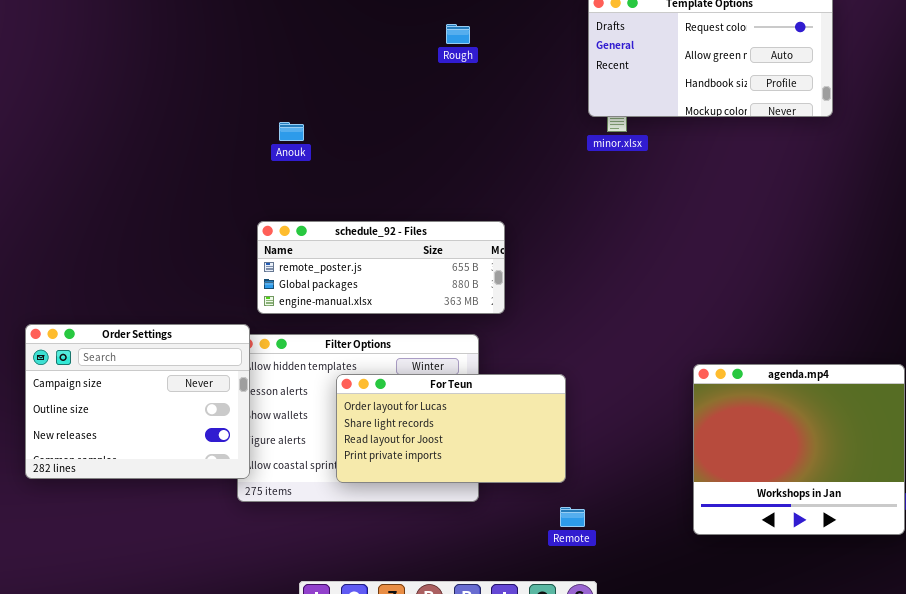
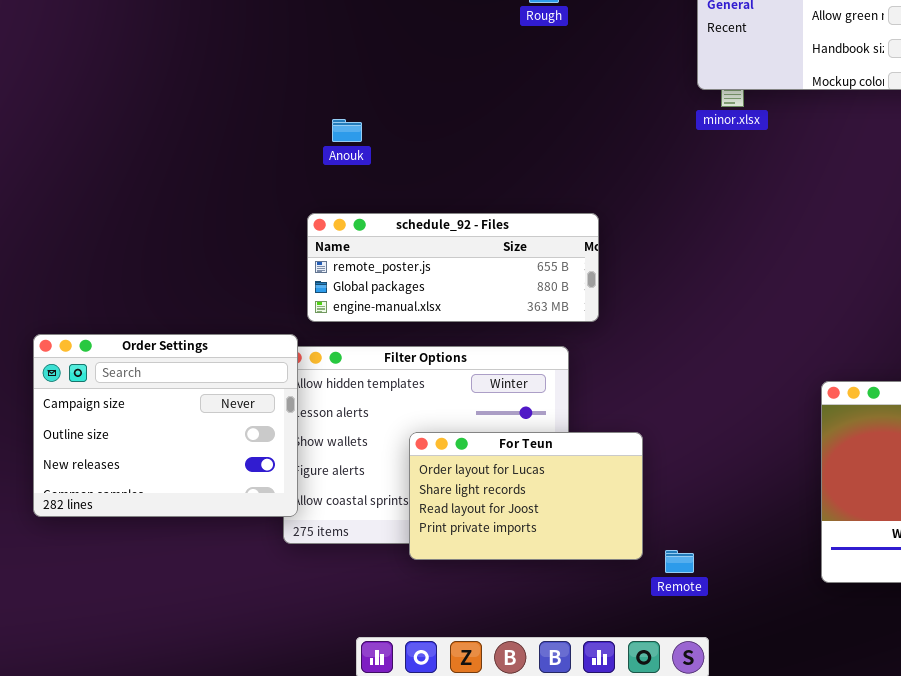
Anouk: [279,122,304,141] -> [332,119,362,142], moved
For Teun: [336,374,566,483] -> [409,432,643,560], moved, resized

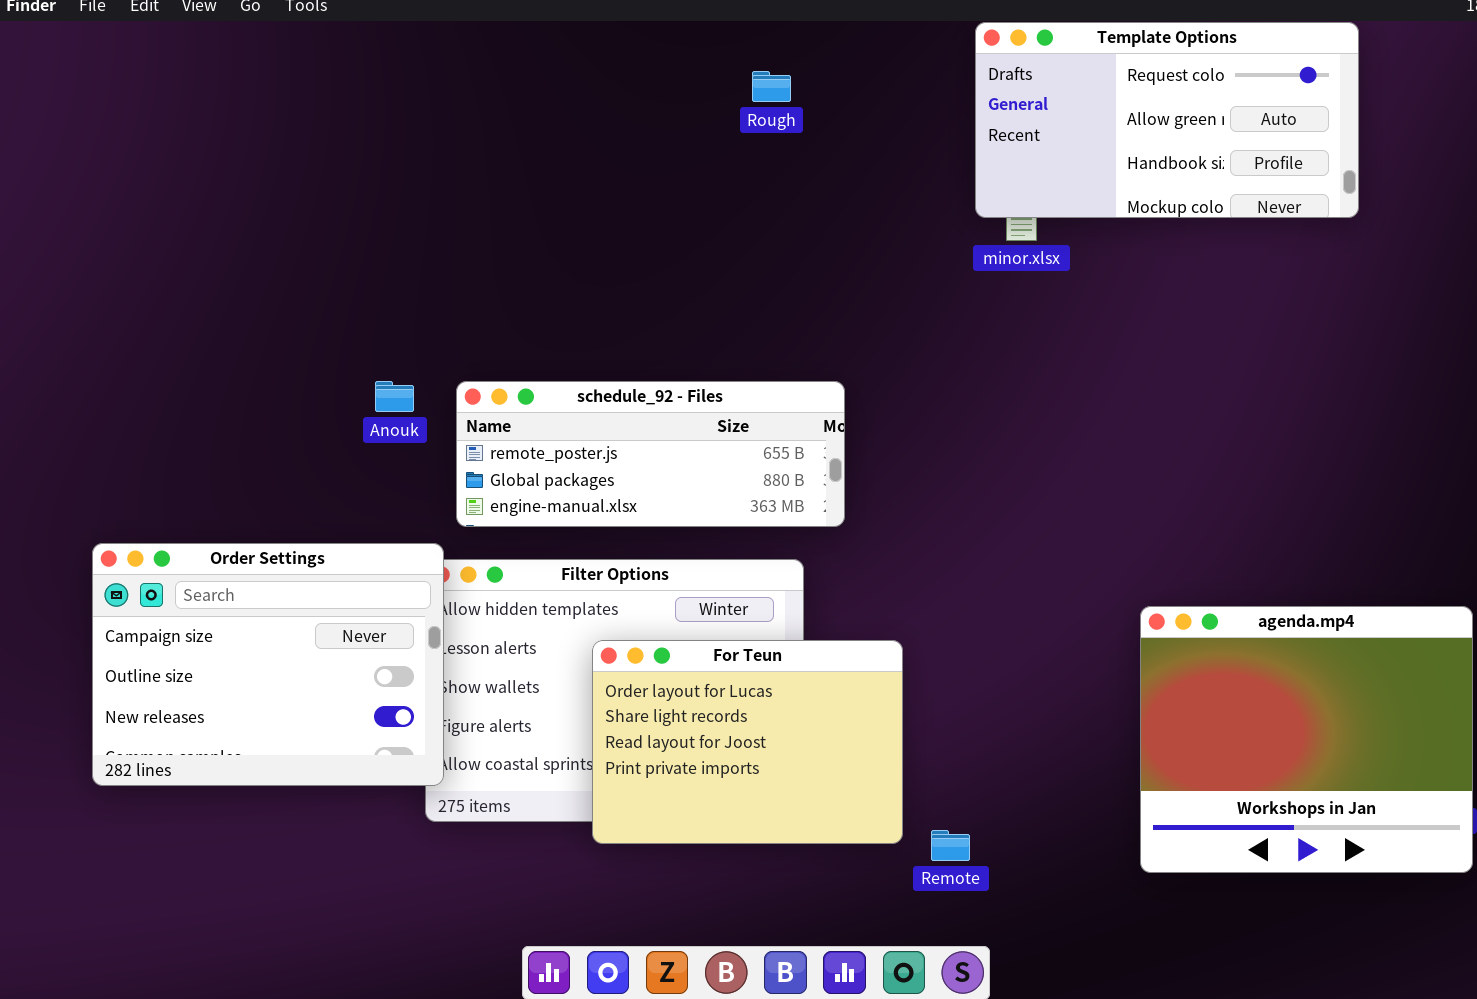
Anouk: [332,119,362,142] -> [375,381,414,412], moved
For Teun: [409,432,643,560] -> [592,640,903,844], resized

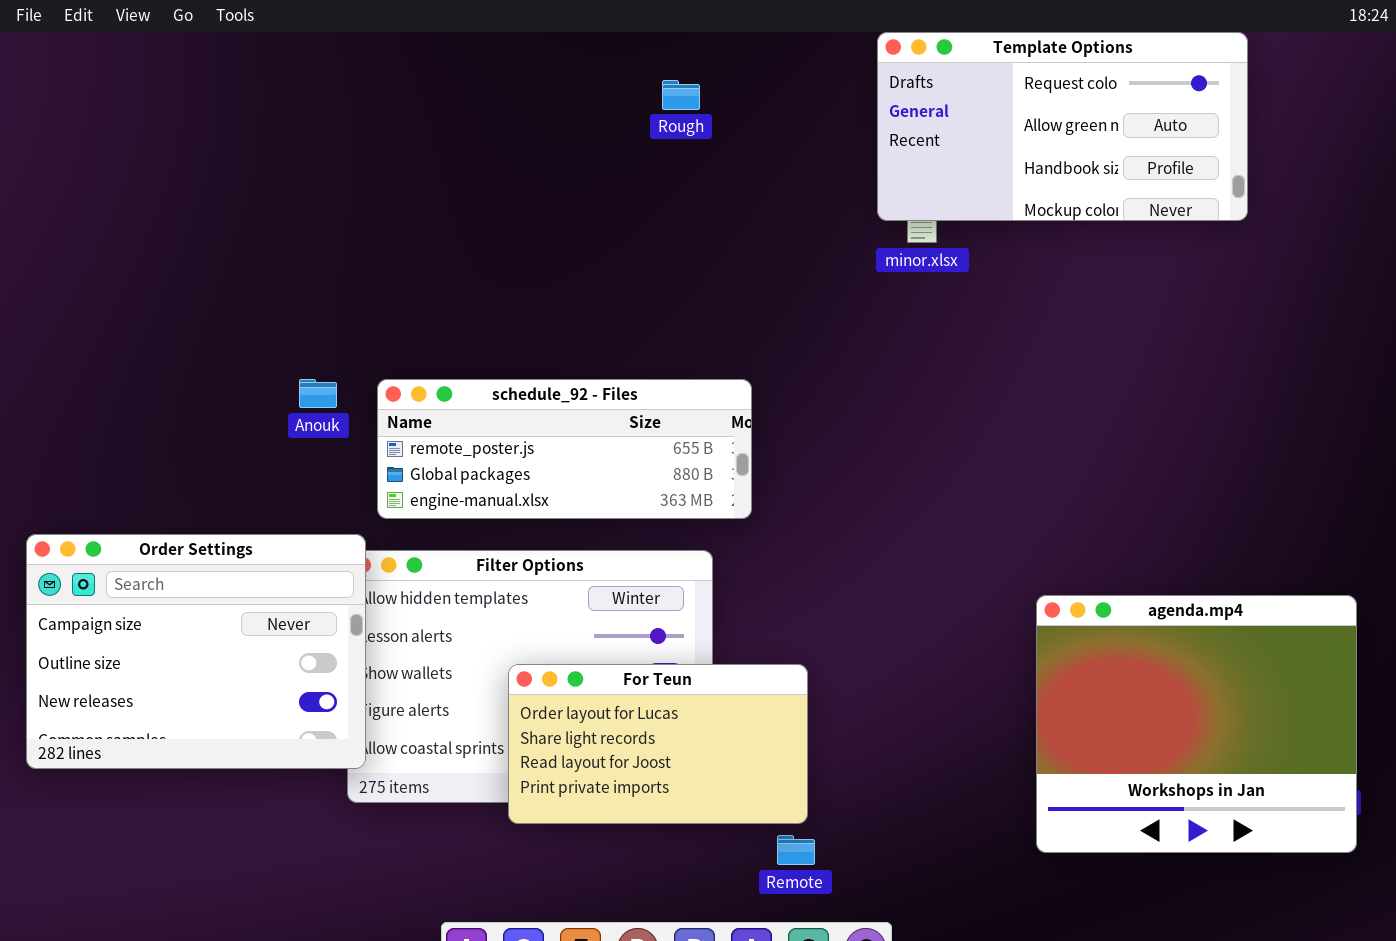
For Teun: [592,640,903,844] -> [508,664,808,824], resized
Remote: [931,830,970,861] -> [777,835,815,865], moved

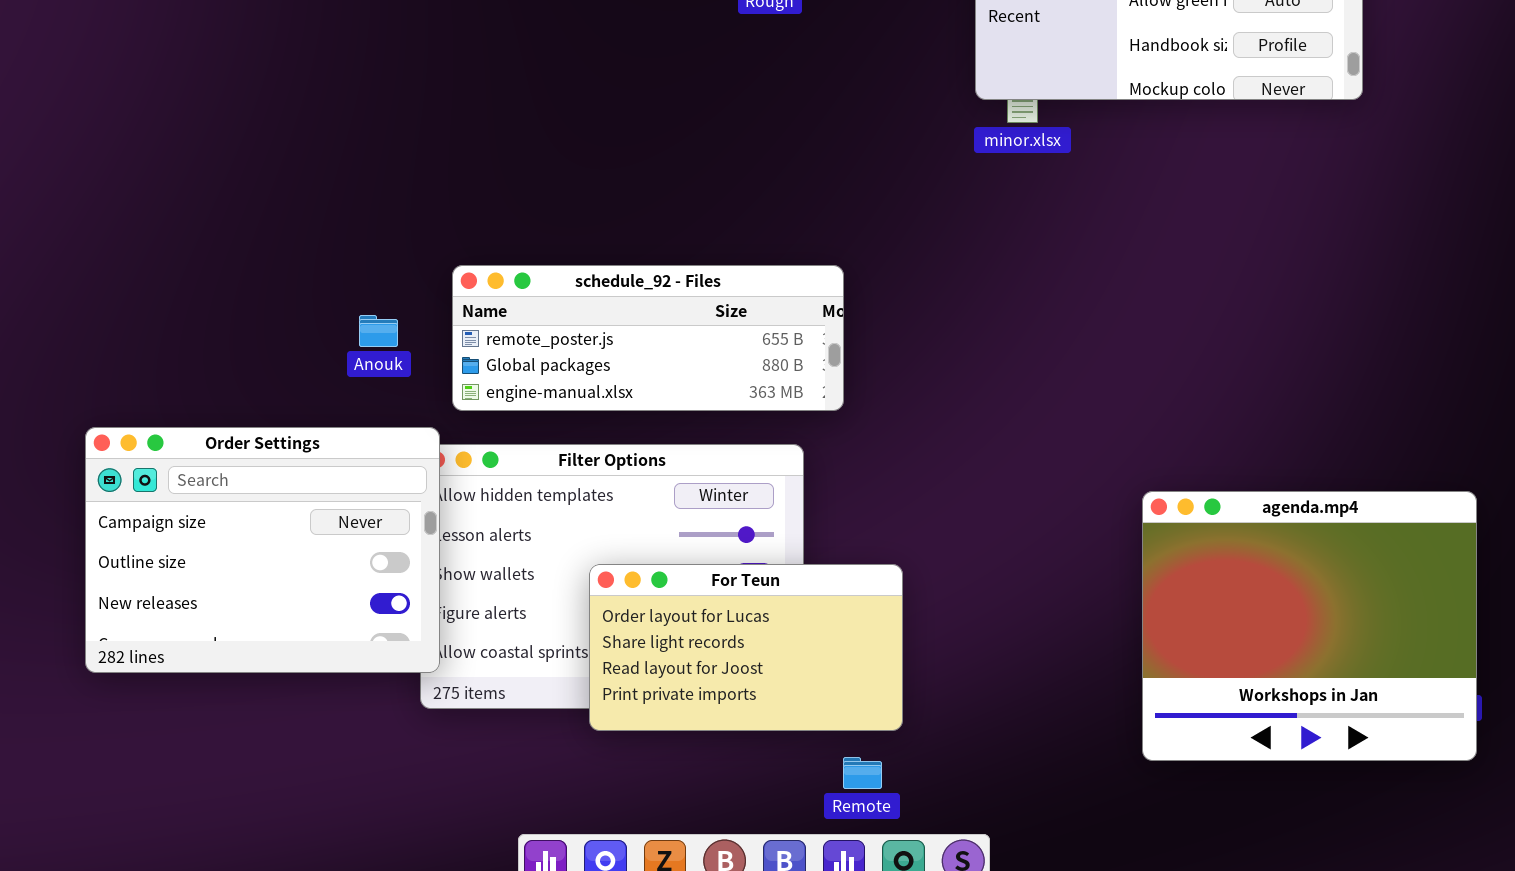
Anouk: [299,379,337,408] -> [359,315,398,347], moved
Remote: [777,835,815,865] -> [843,757,882,789], moved

